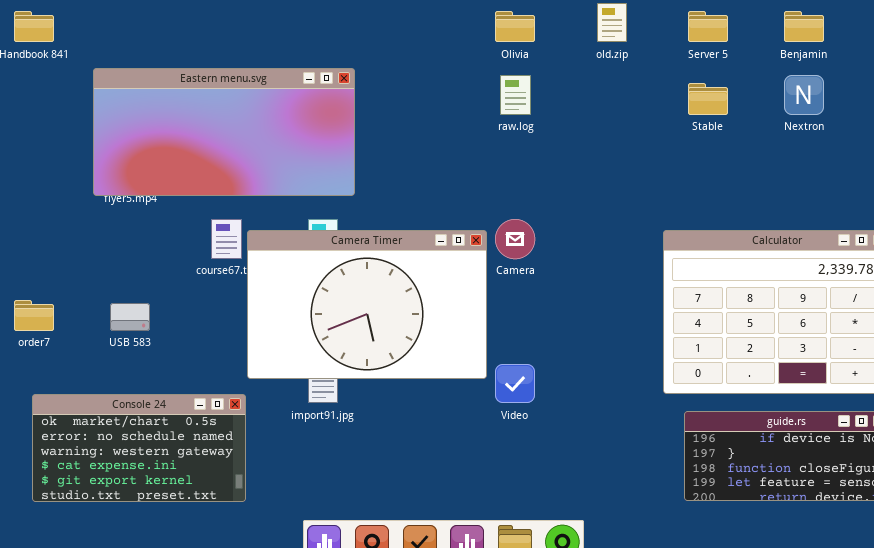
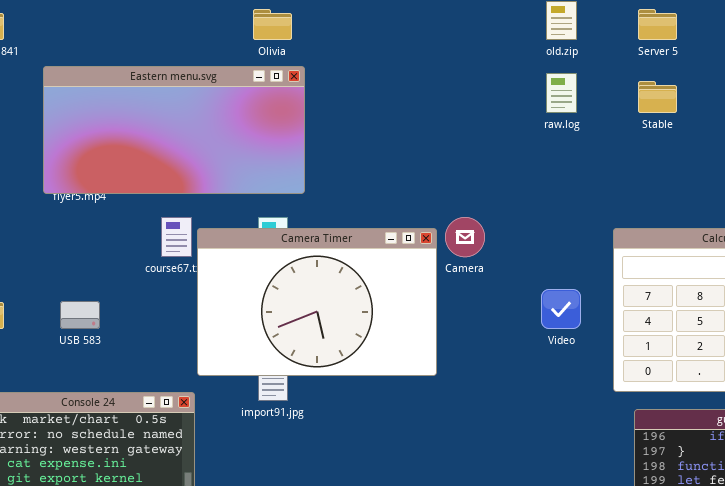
Olivia: [495,11,535,42] -> [253,9,292,40], moved
raw.log: [500,75,531,115] -> [546,73,577,113], moved
Video: [495,364,535,403] -> [541,289,581,329], moved

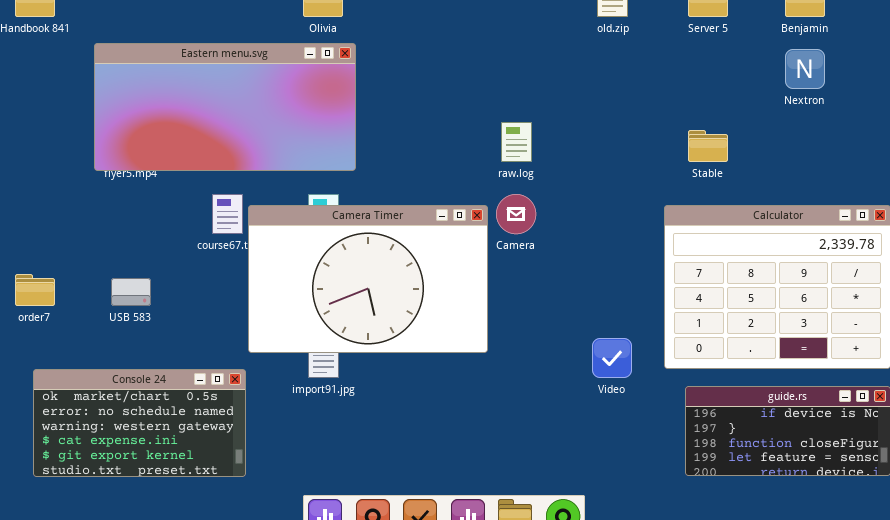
raw.log: [546,73,577,113] -> [501,122,532,162], moved
Stable: [638,81,677,113] -> [688,130,728,162], moved
Video: [541,289,581,329] -> [592,338,632,378], moved

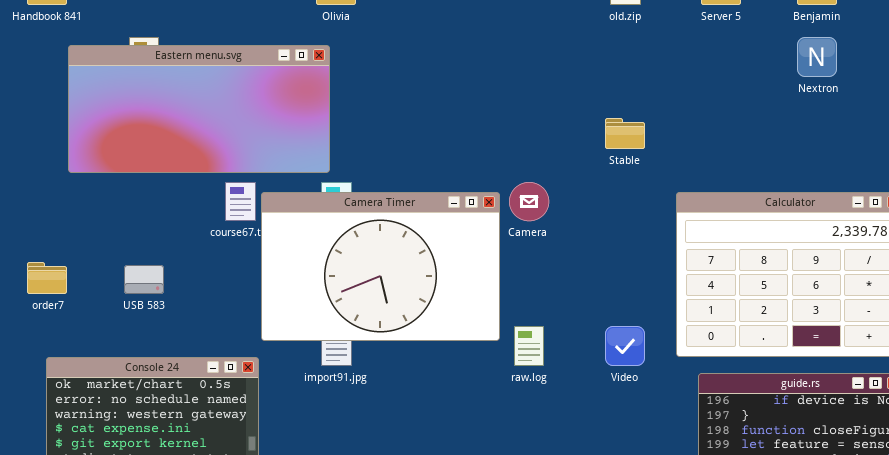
Eastern menu.svg: [94,43,356,171] -> [68,45,330,173], moved
raw.log: [501,122,532,162] -> [514,326,544,366], moved
Stable: [688,130,728,162] -> [605,118,645,149], moved

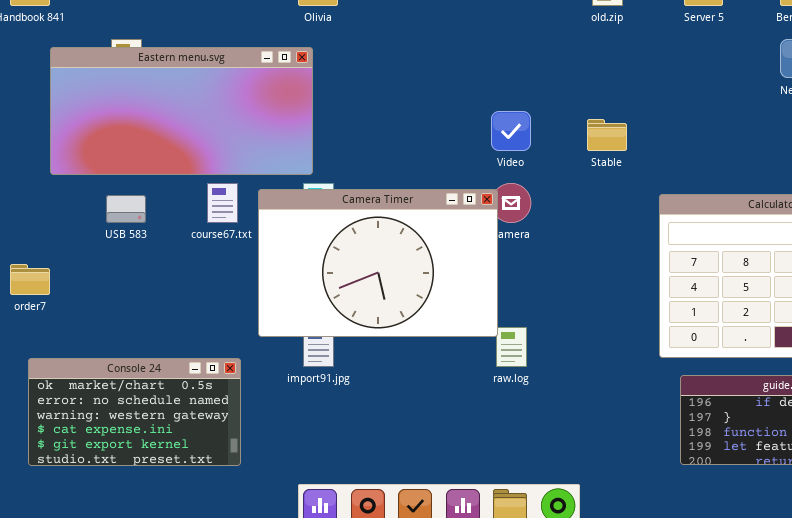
Camera Timer: [261,192,500,341] -> [258,189,498,337], moved
USB 583: [124,265,164,294] -> [106,195,146,223], moved
Video: [605,326,645,366] -> [491,111,531,151], moved

